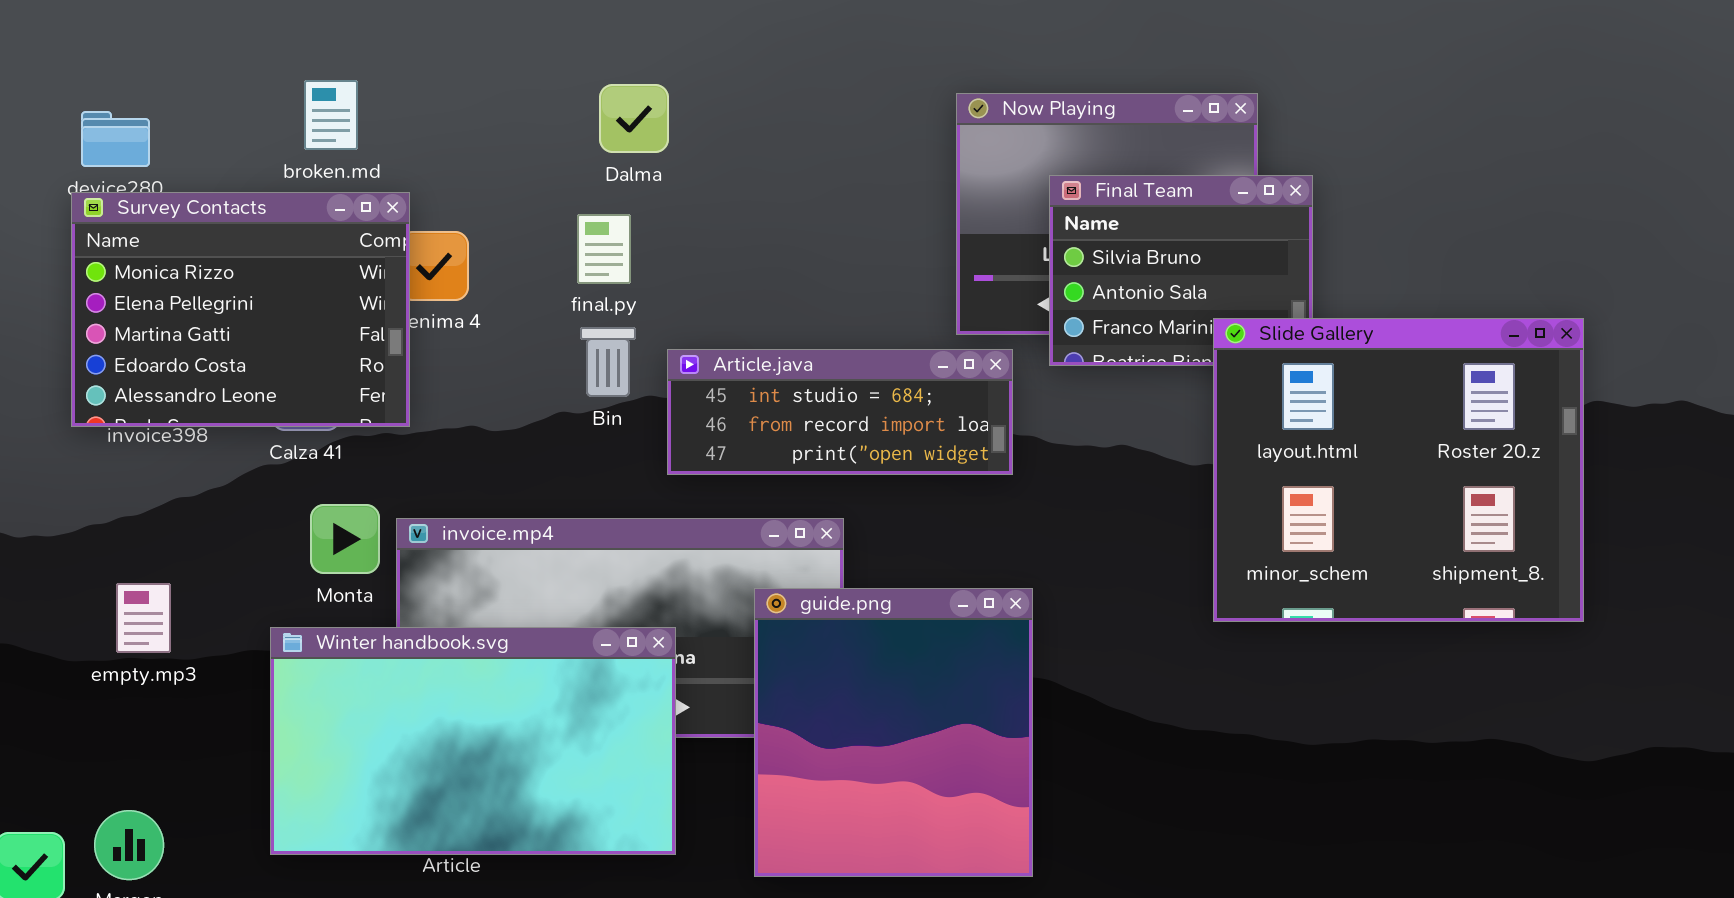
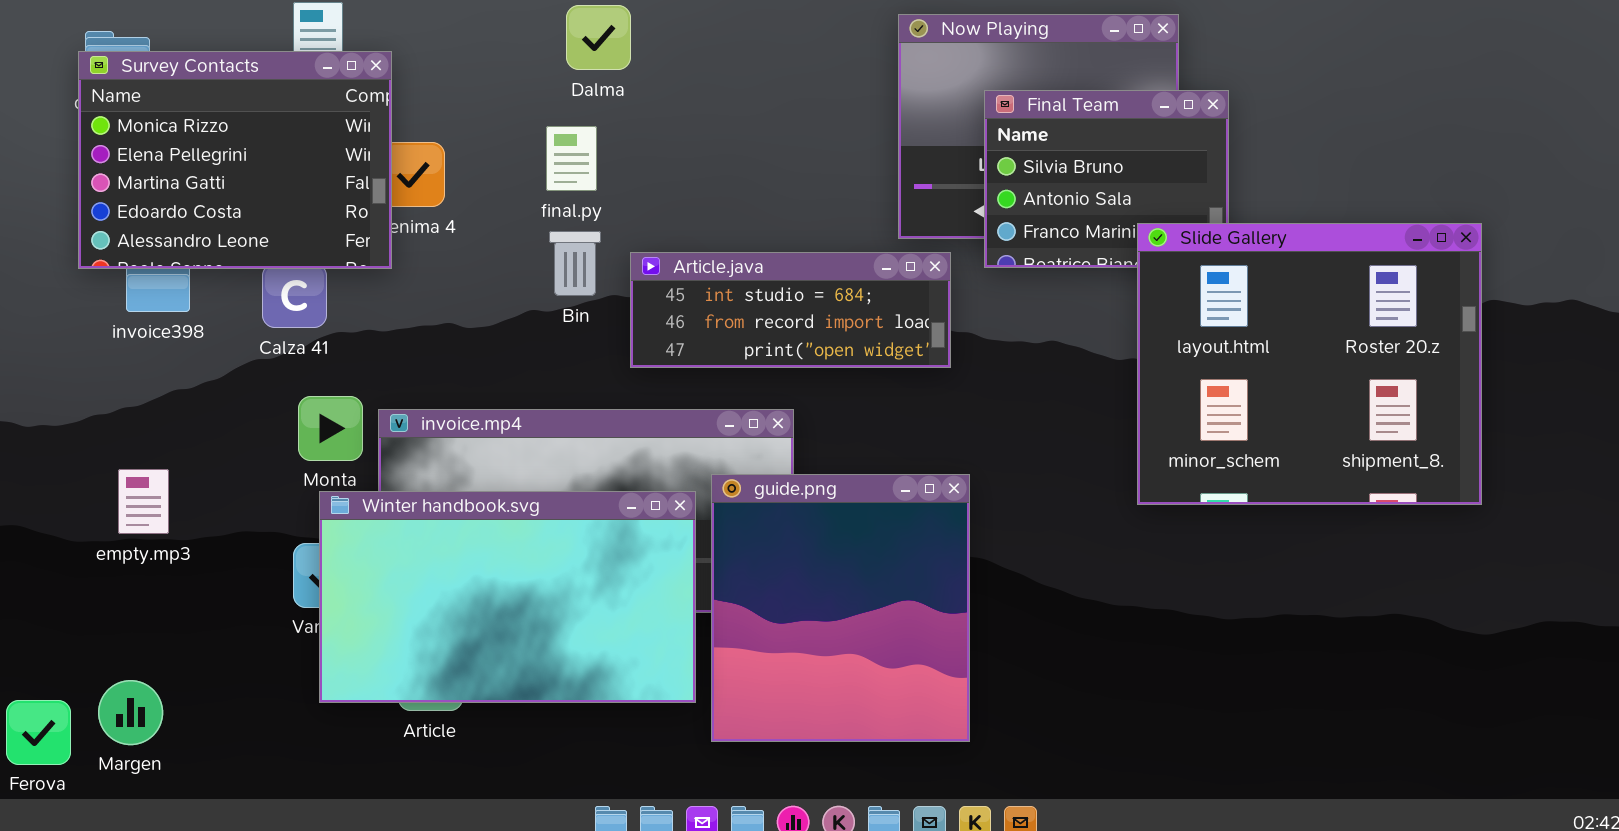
Survey Contacts: [71,192,410,427] -> [78,51,392,269], moved
Winter handbook.svg: [270,627,676,855] -> [319,491,696,703], moved

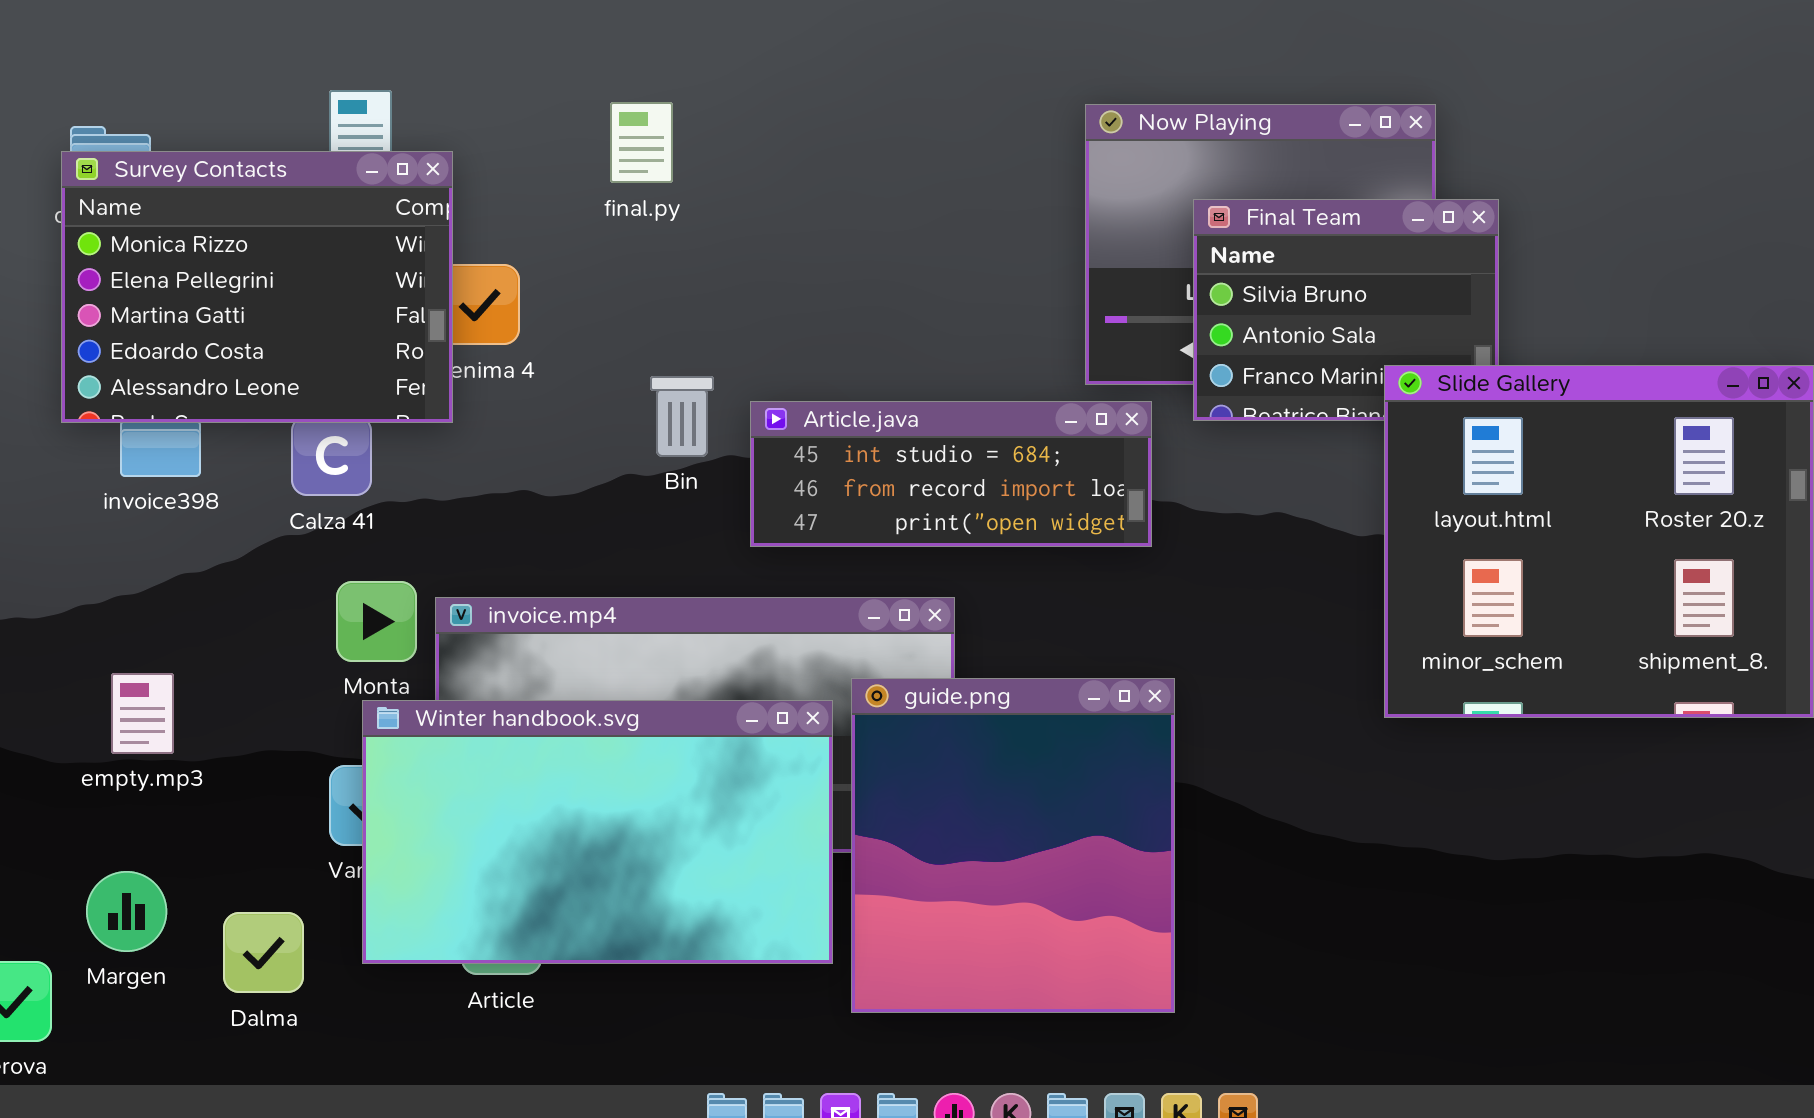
Dalma: [566,5,631,70] -> [223,912,304,993], moved
final.py: [546,126,597,191] -> [610,102,673,183], moved
Margen: [98,680,163,745] -> [86,871,167,952], moved

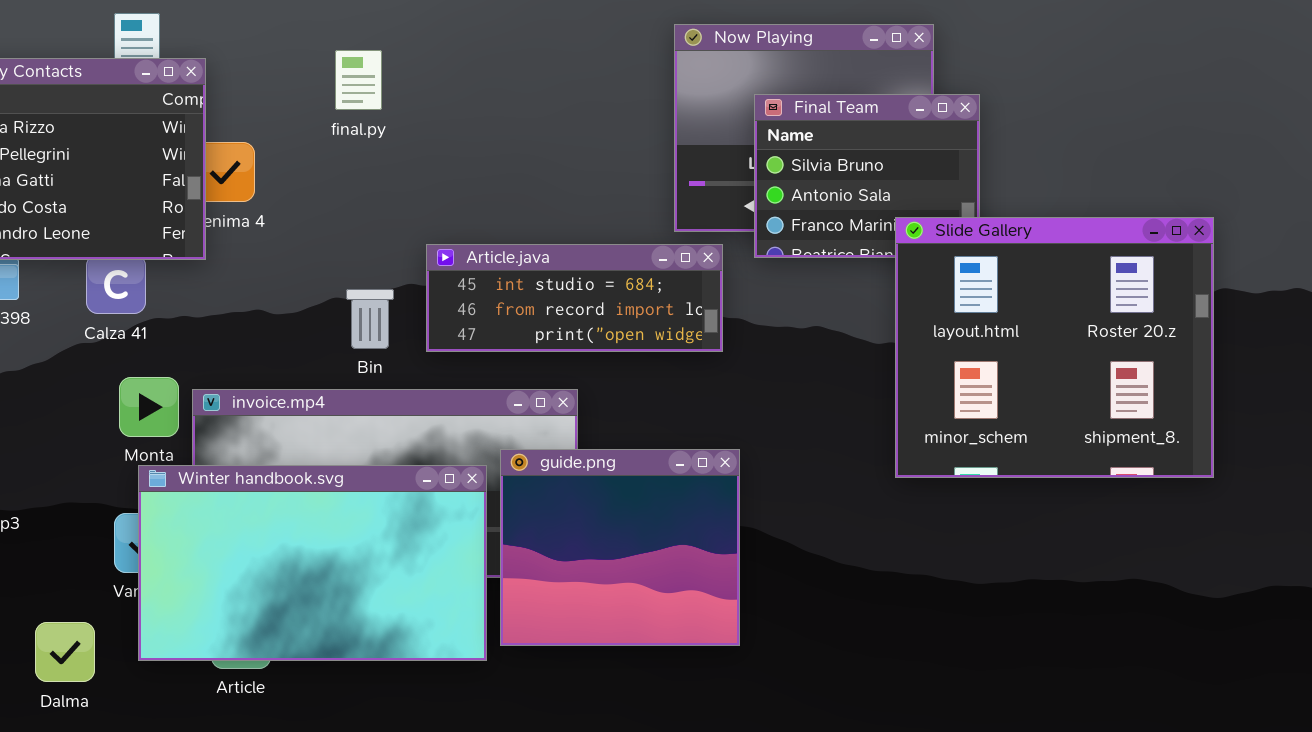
final.py: [610,102,673,183] -> [335,50,382,110], moved
Bin: [650,376,714,457] -> [346,289,394,349], moved
guide.png: [851,678,1175,1013] -> [500,449,740,646], resized

